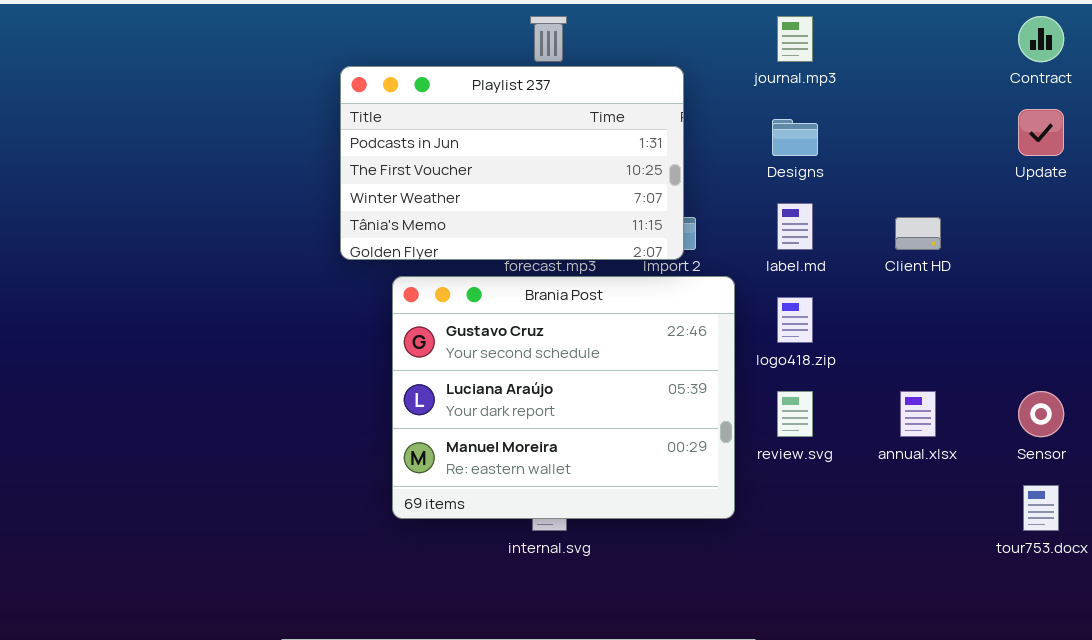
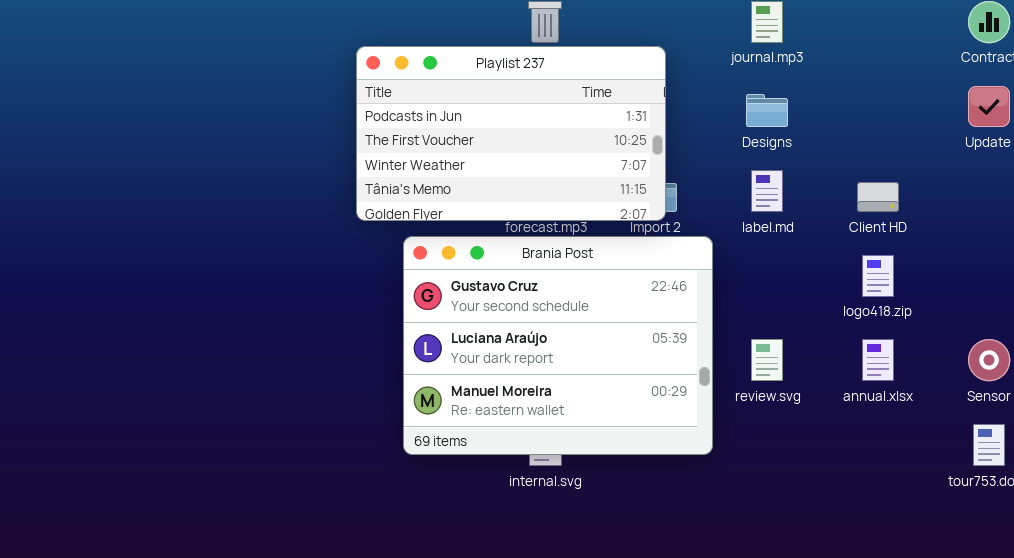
logo418.zip: [777,297,813,343] -> [862,255,894,297], moved

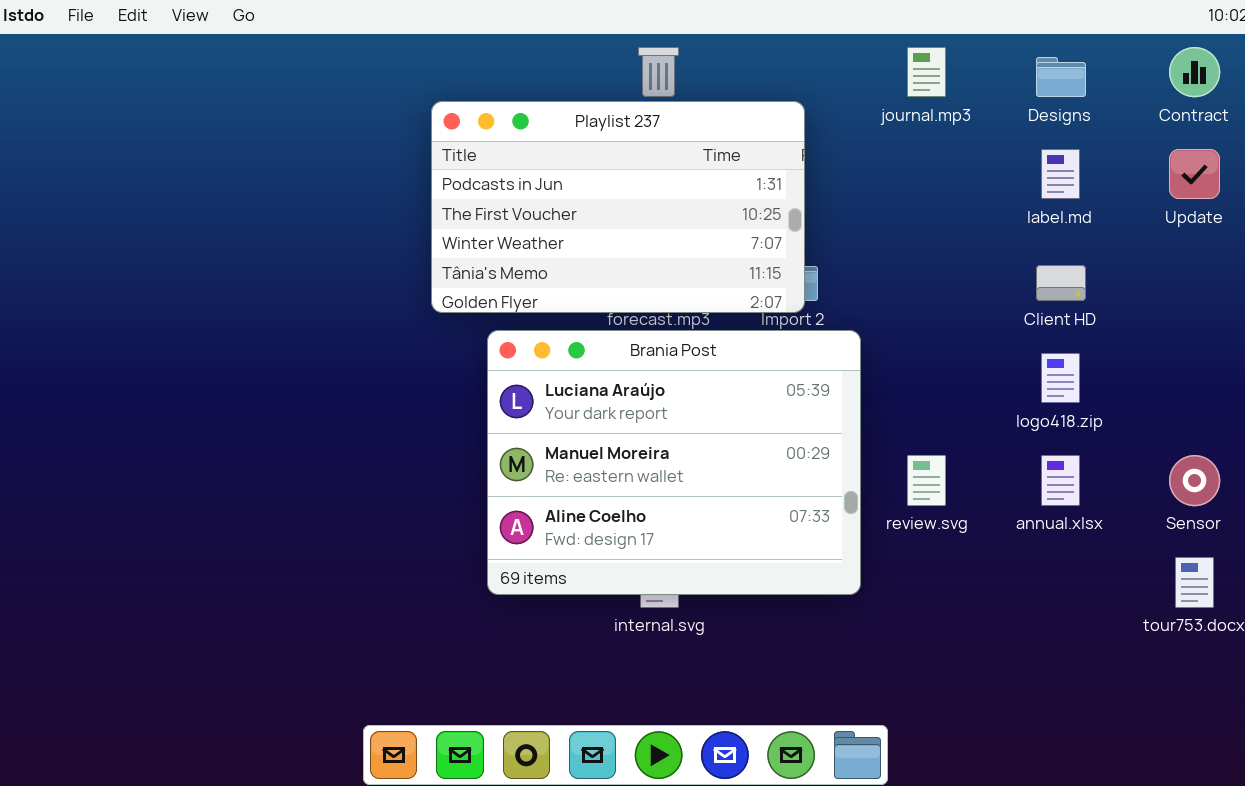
Designs: [746,94,788,127] -> [1036,57,1086,97], moved
label.md: [751,170,783,212] -> [1041,149,1080,199], moved
Brania Post: [403,236,713,455] -> [487,330,861,595], scrolled down 1 row

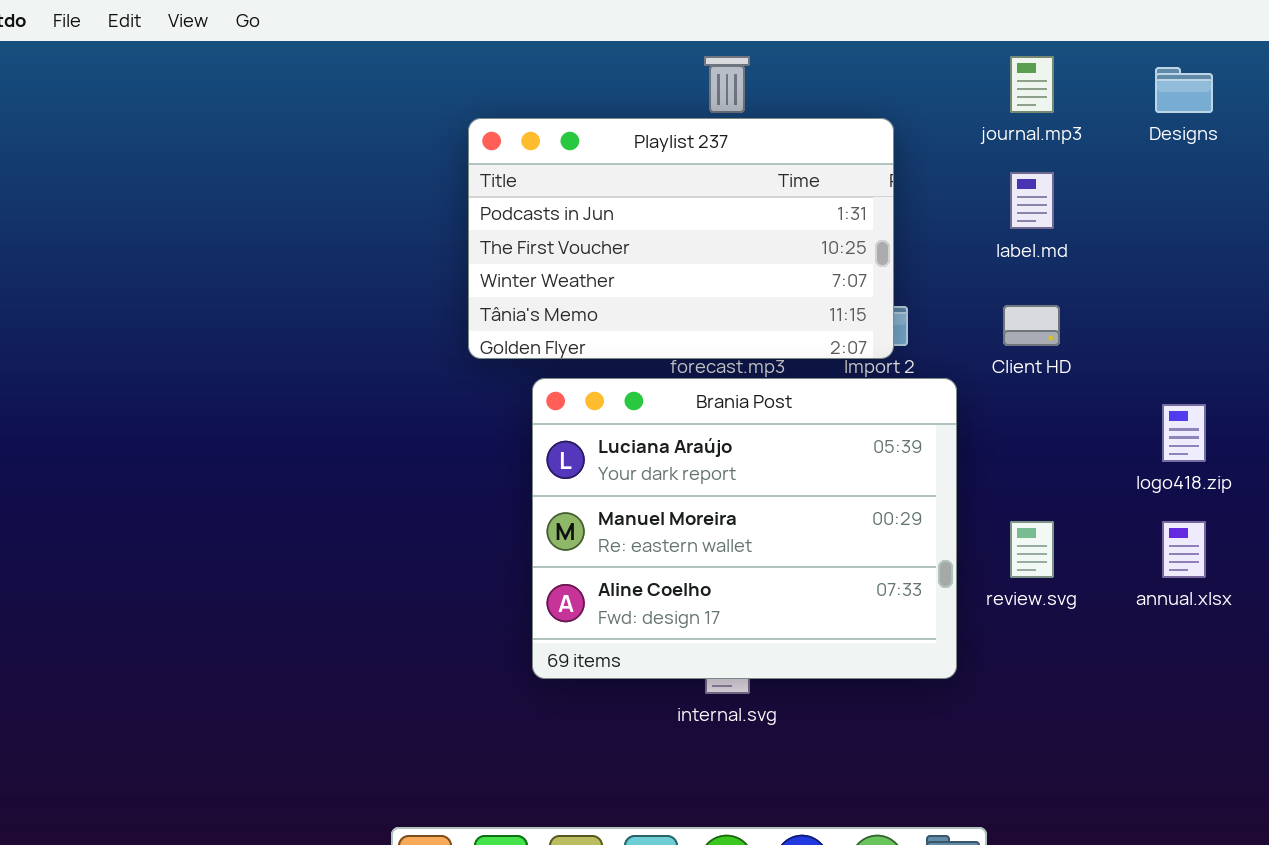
label.md: [1041,149,1080,199] -> [1010,172,1054,229], moved
Client HD: [1036,265,1086,301] -> [1003,305,1060,346], moved

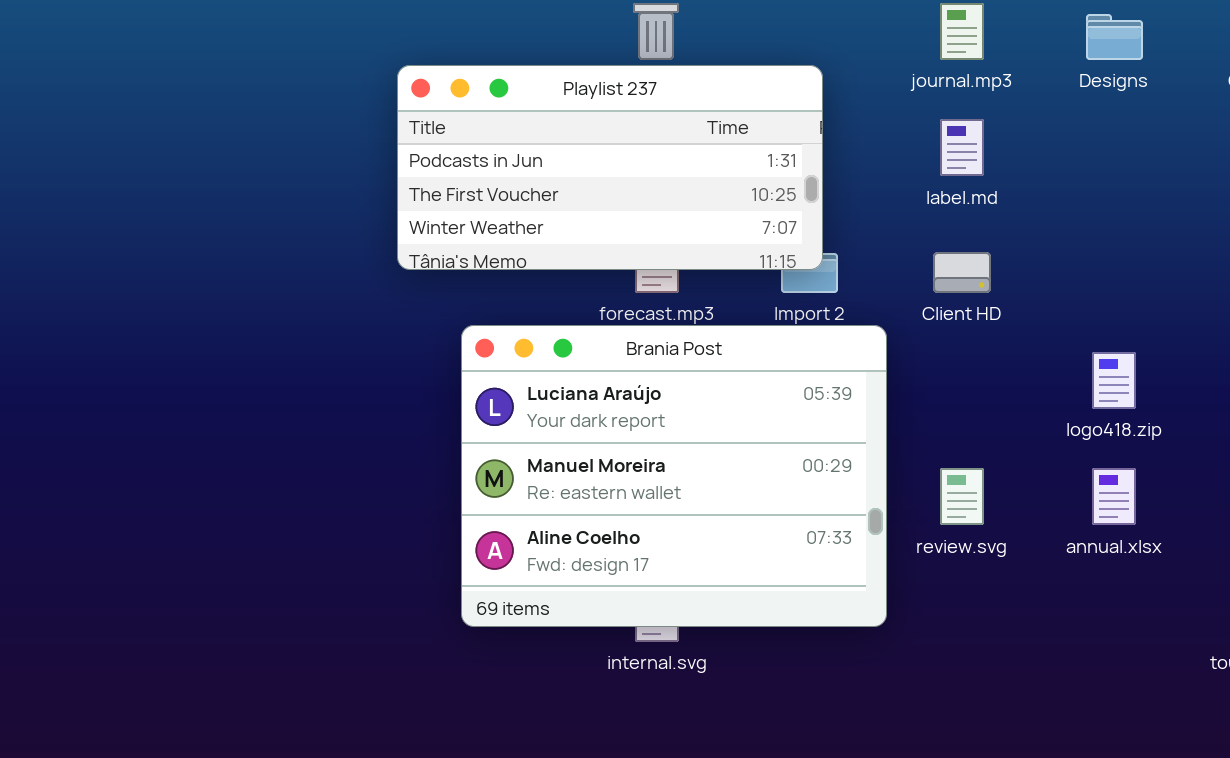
Playlist 237: [468,118,894,359] -> [397,65,823,270], resized

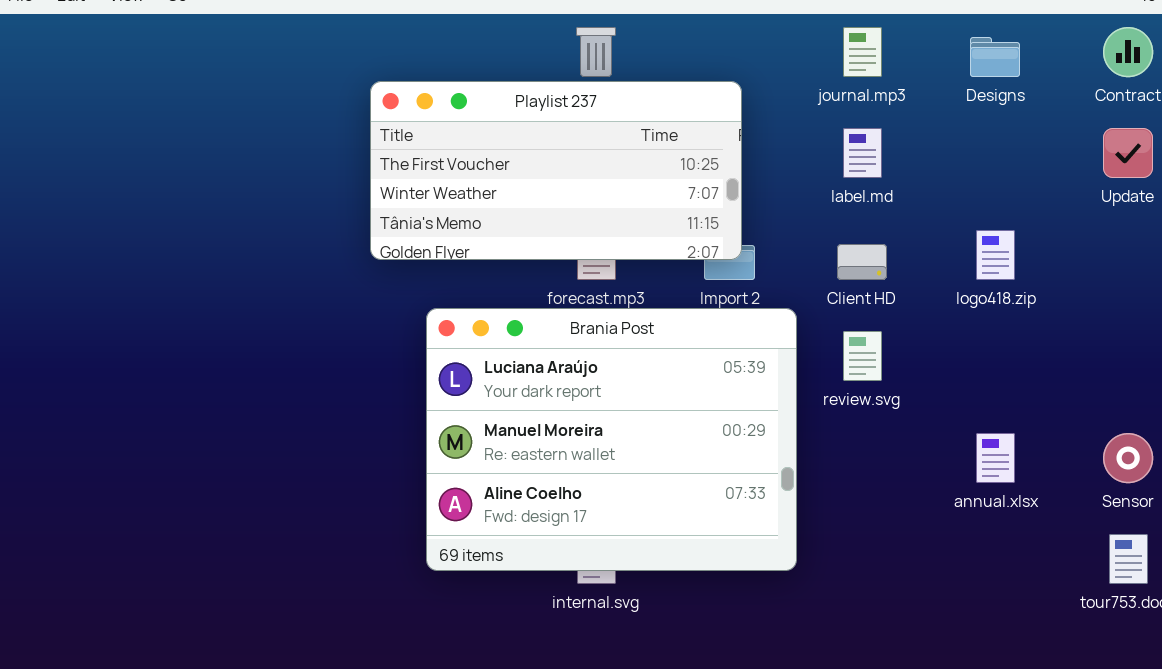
Playlist 237: [397,65,823,270] -> [370,81,742,260], scrolled down 1 row
logo418.zip: [1092,352,1136,409] -> [976,230,1015,280], moved
review.svg: [940,468,984,525] -> [843,331,882,381], moved

